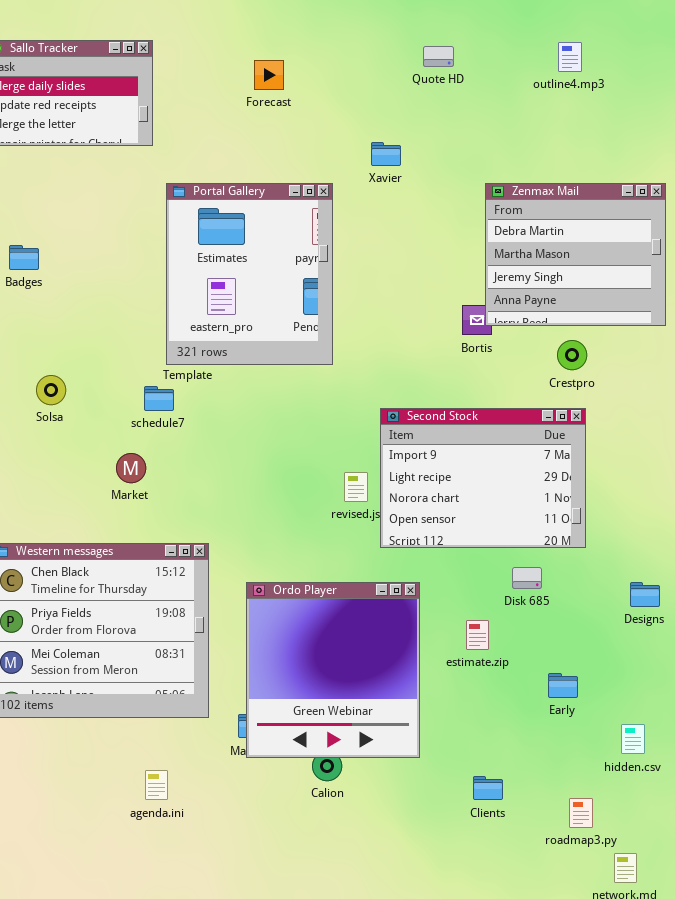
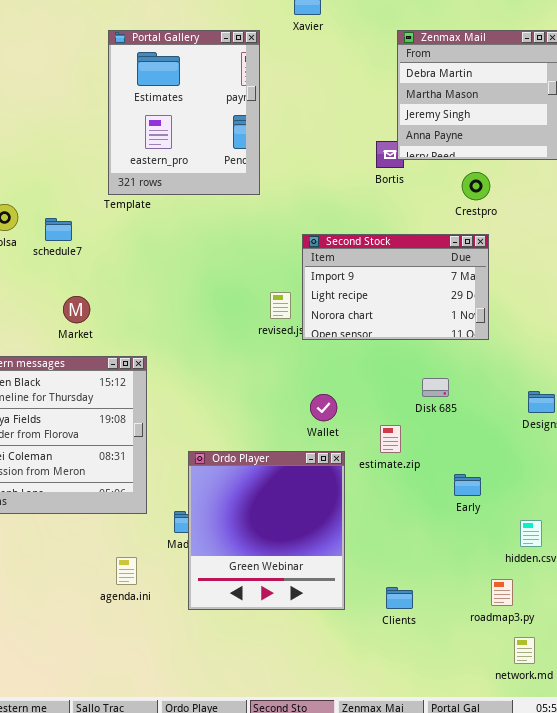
schedule7: [144,386,174,411] -> [45,218,72,241], moved
Second Stock: [380,408,586,548] -> [302,234,489,340], resized
Market: [116,453,146,483] -> [63,296,90,323], moved
Ordo Player: [246,582,420,758] -> [188,451,345,610], moved
agenda.ini: [145,770,168,800] -> [116,557,137,585], moved
Clients: [473,776,503,800] -> [386,587,413,609], moved
roadmap3.py: [569,798,593,828] -> [491,579,513,606], moved

